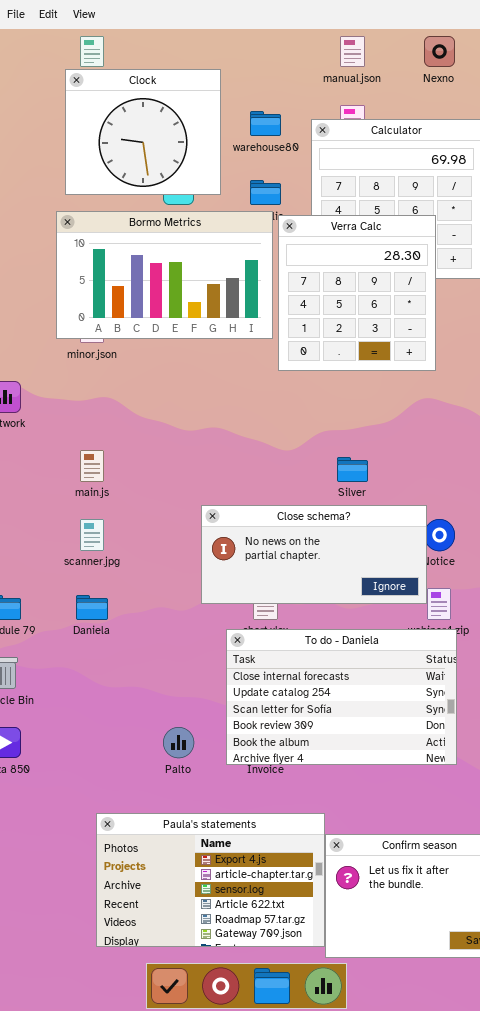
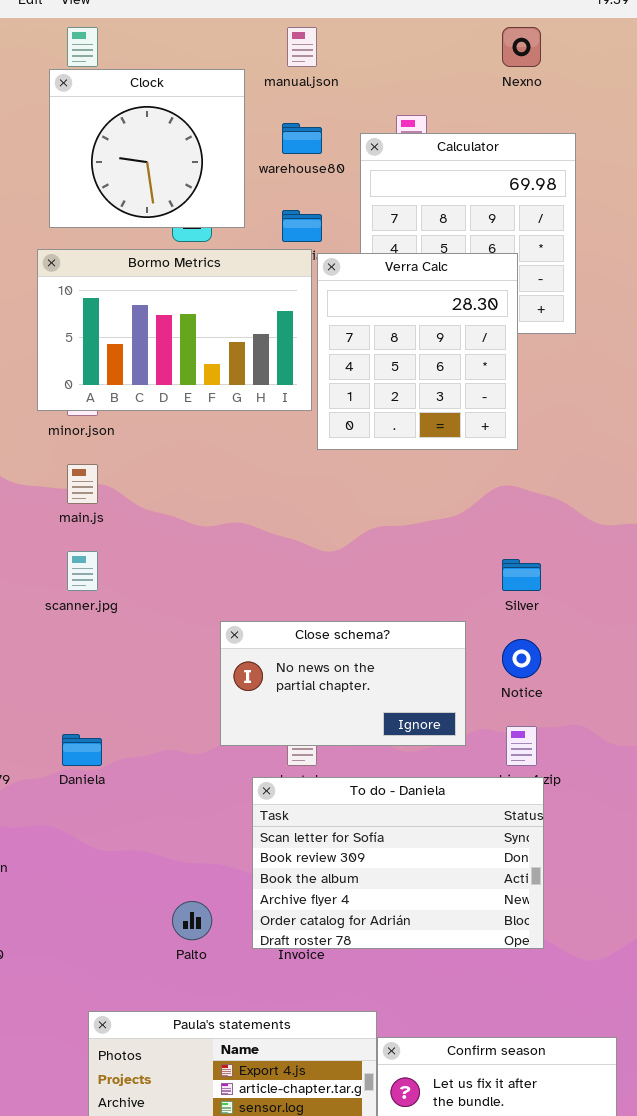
manual.json: [340,36,365,67] -> [287,27,317,67], moved
main.js: [80,450,104,482] -> [67,464,98,504], moved
Silver: [337,457,368,482] -> [502,559,541,591], moved
Close schema?: [201,505,427,604] -> [220,621,466,746], resized
scanner.jpg: [80,519,104,551] -> [67,551,98,591], moved
To do - Daniela: [226,629,457,765] -> [252,777,544,949], scrolled down 2 rows

